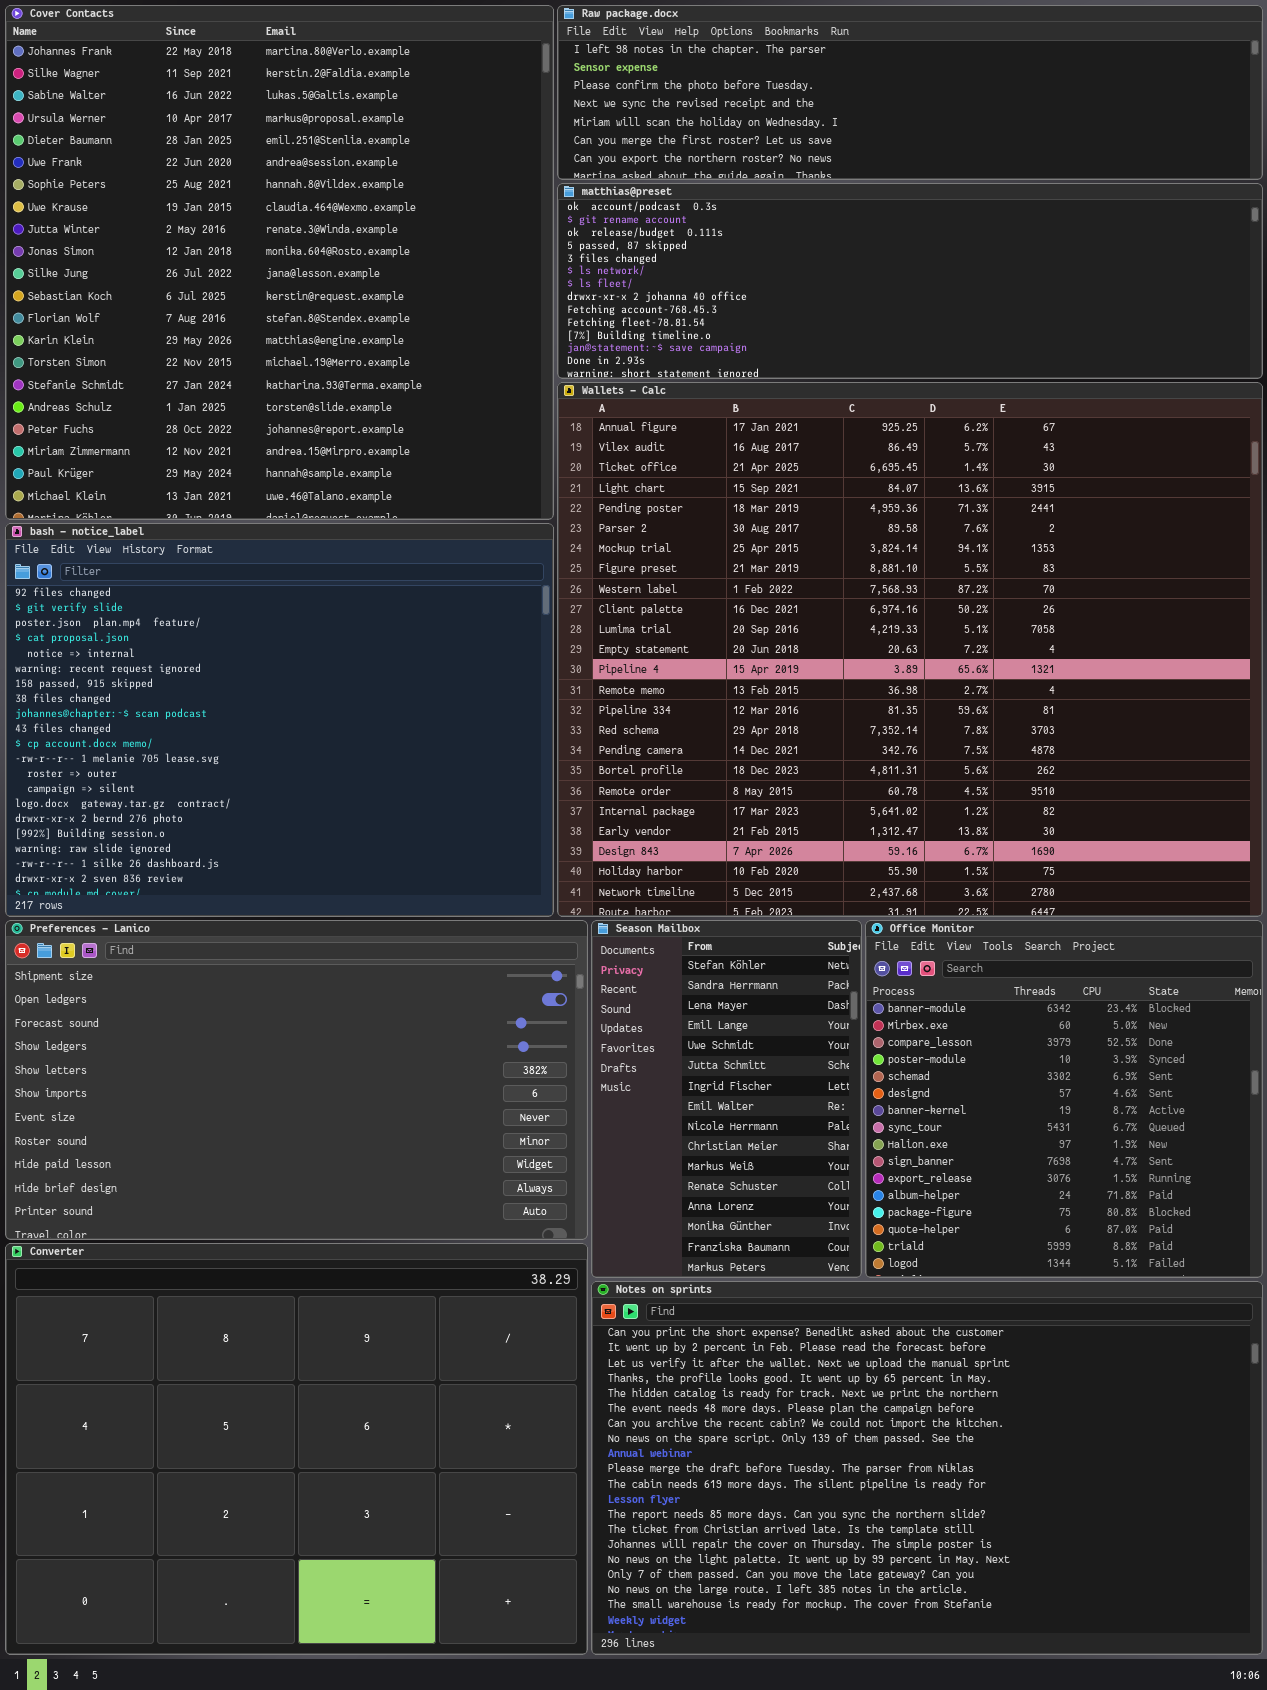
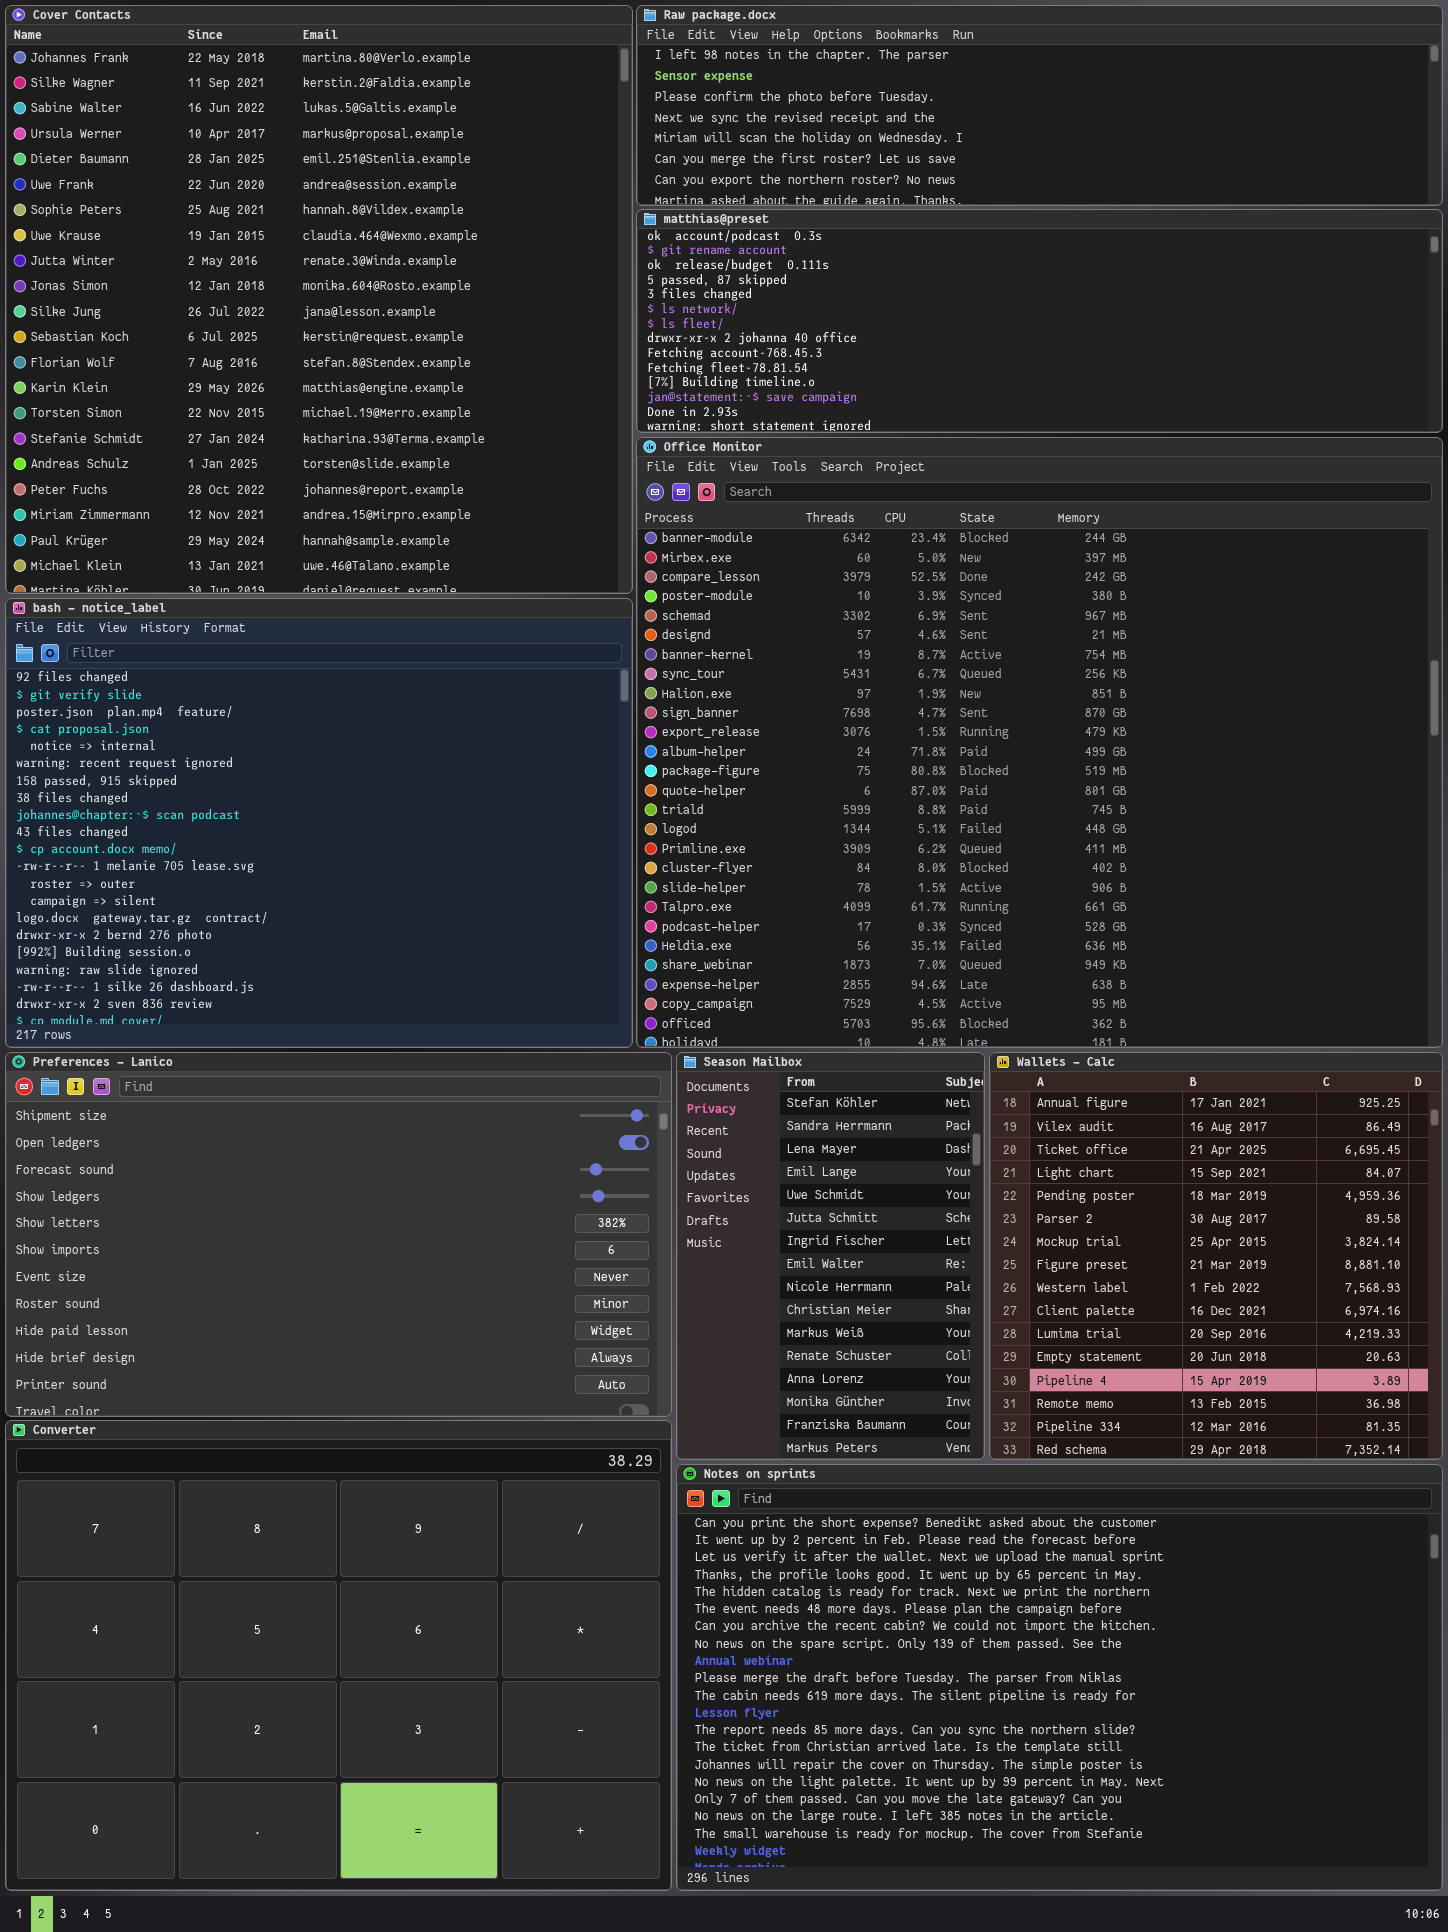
Wallets - Calc: [557,382,1263,917] -> [989,1052,1443,1460], moved, resized
Office Monitor: [865,920,1263,1278] -> [636,437,1443,1048], moved, resized

